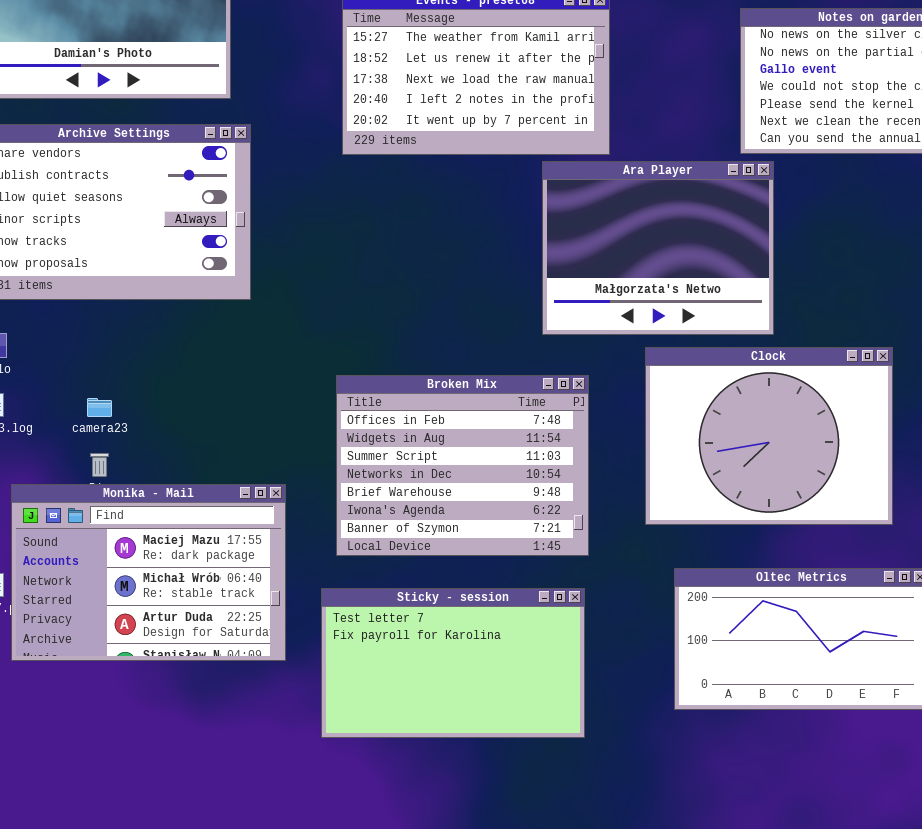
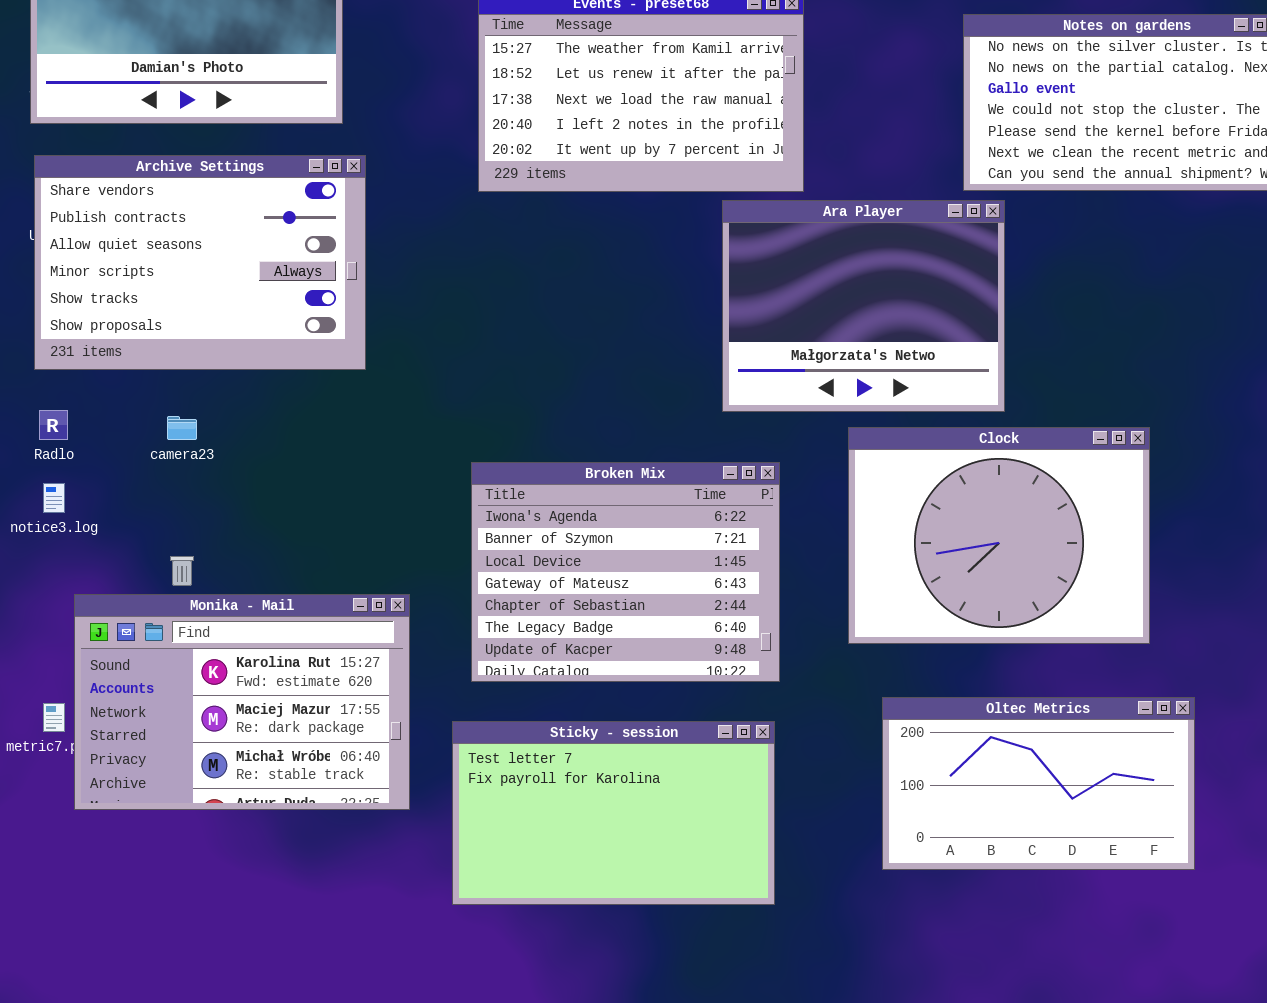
Broken Mix: [336,375,589,556] -> [471,462,780,682], scrolled down 5 rows
camera23: [87,398,112,417] -> [167,416,197,440], moved
Monika - Mail: [11,484,286,661] -> [74,594,410,810], scrolled up 1 row

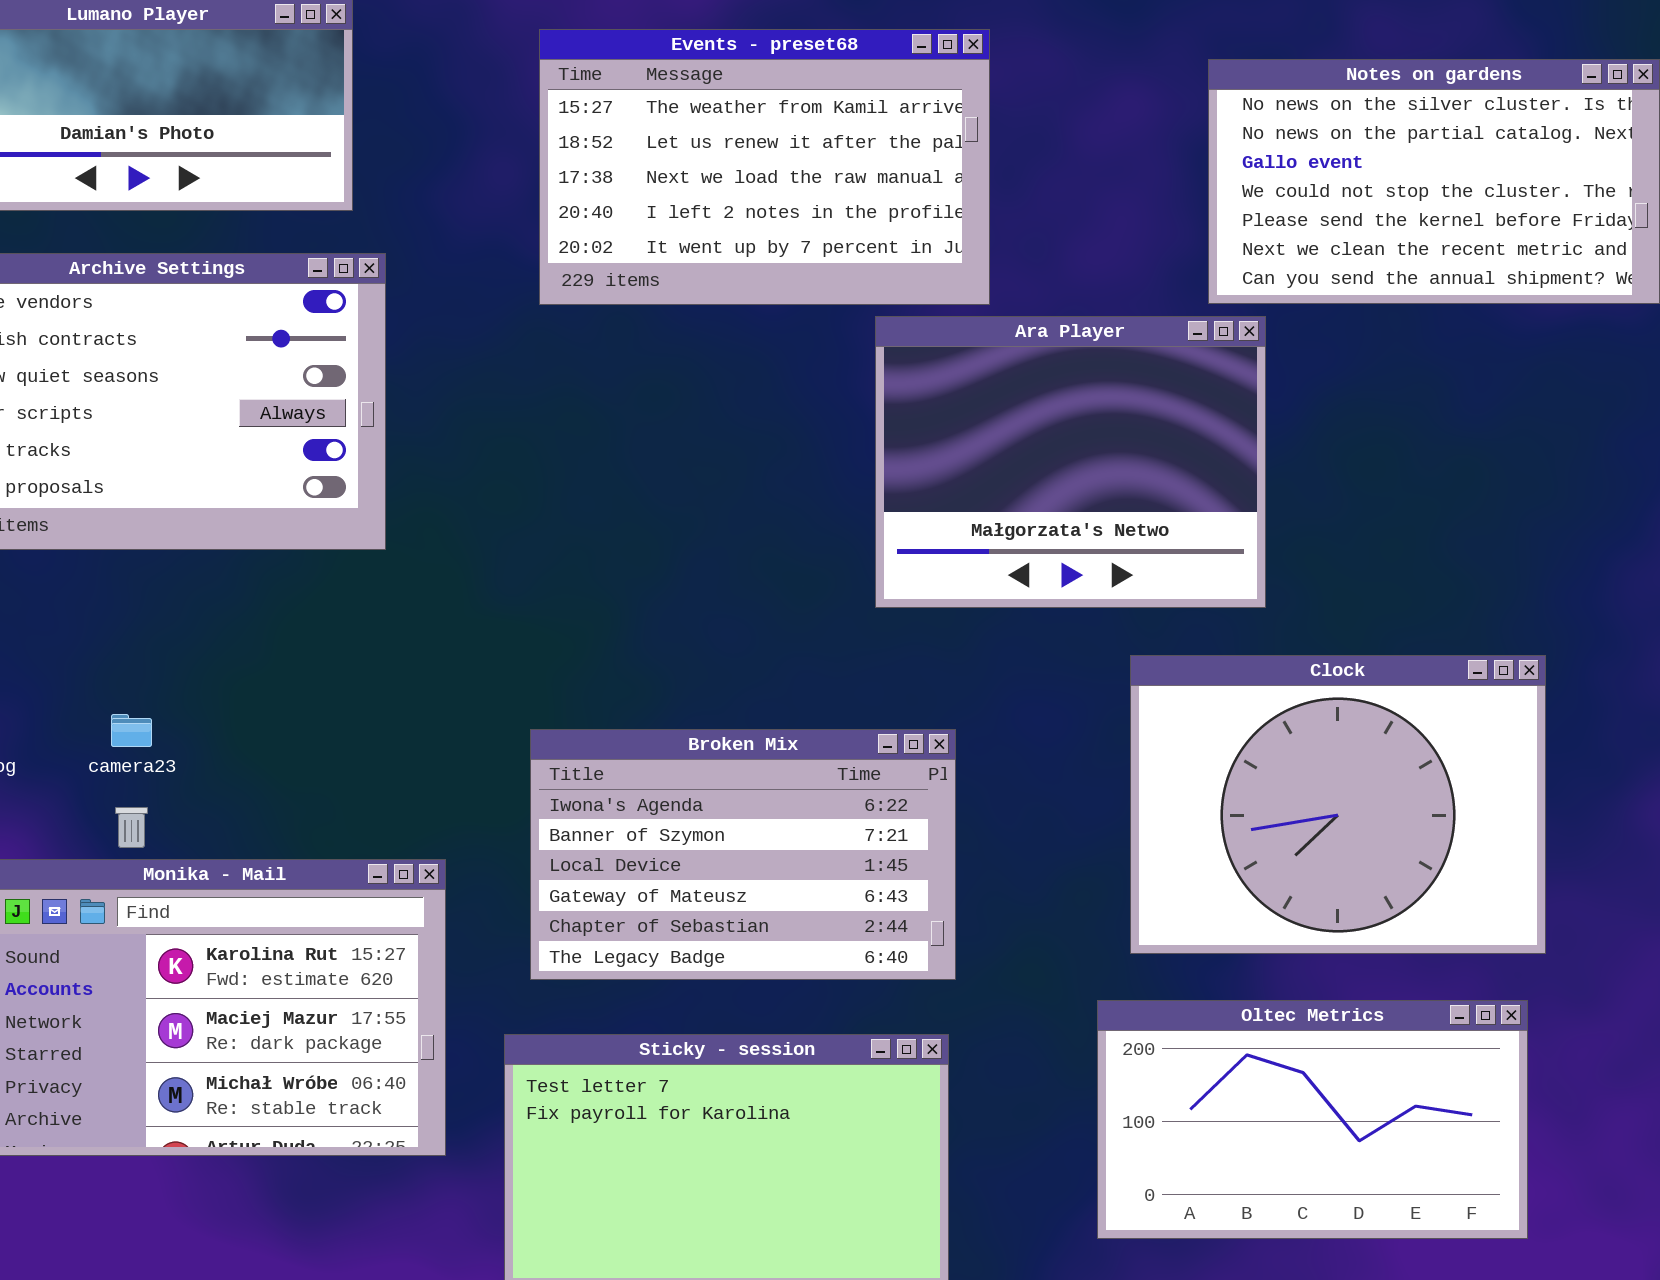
camera23: [167,416,197,440] -> [111,714,152,747], moved
Clock: [848,427,1150,644] -> [1130,655,1546,954], moved
Broken Mix: [471,462,780,682] -> [530,729,956,980], resized

